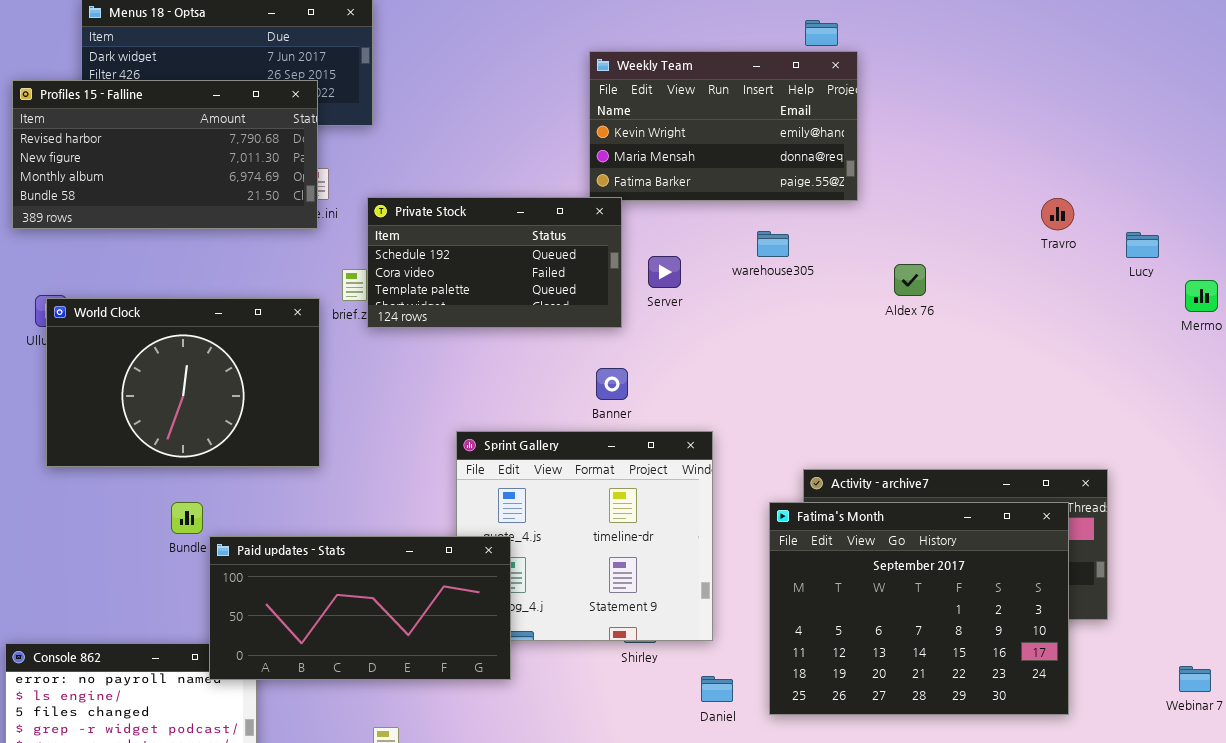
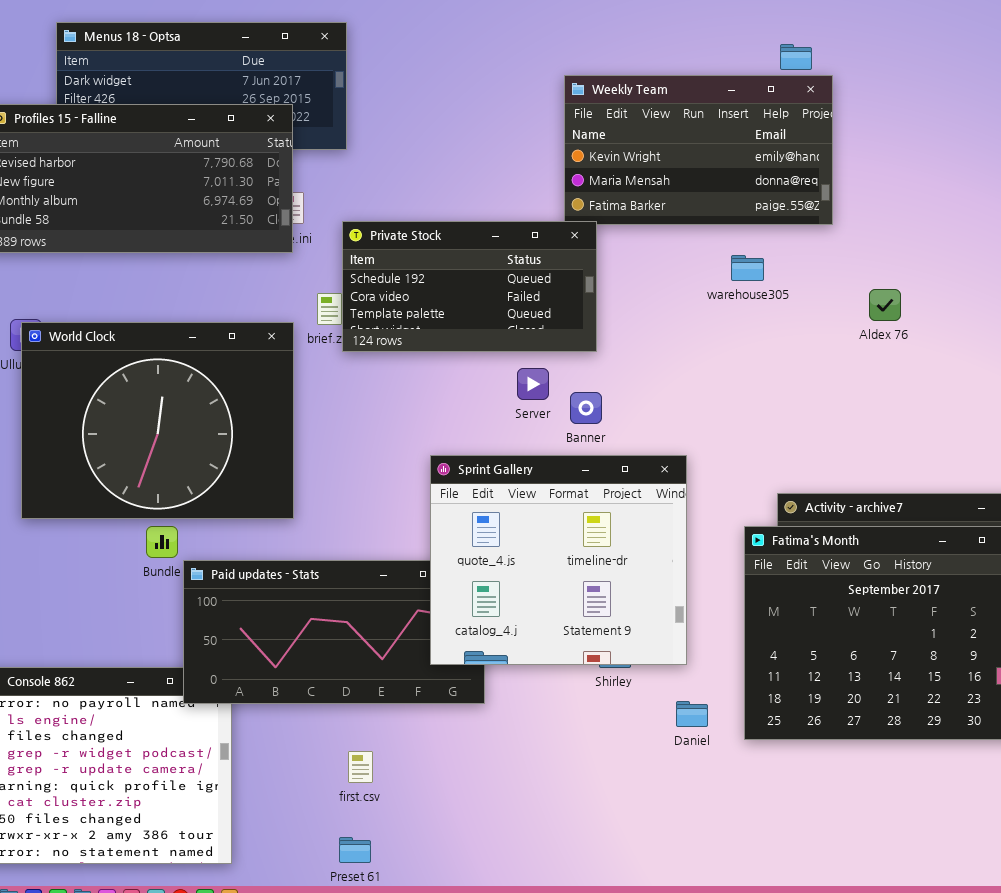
Server: [648,256,681,288] -> [517,368,549,400], moved
World Clock: [46,298,320,467] -> [21,322,294,519], resized
Sprint Gallery: [456,431,713,641] -> [430,455,687,665], raised

